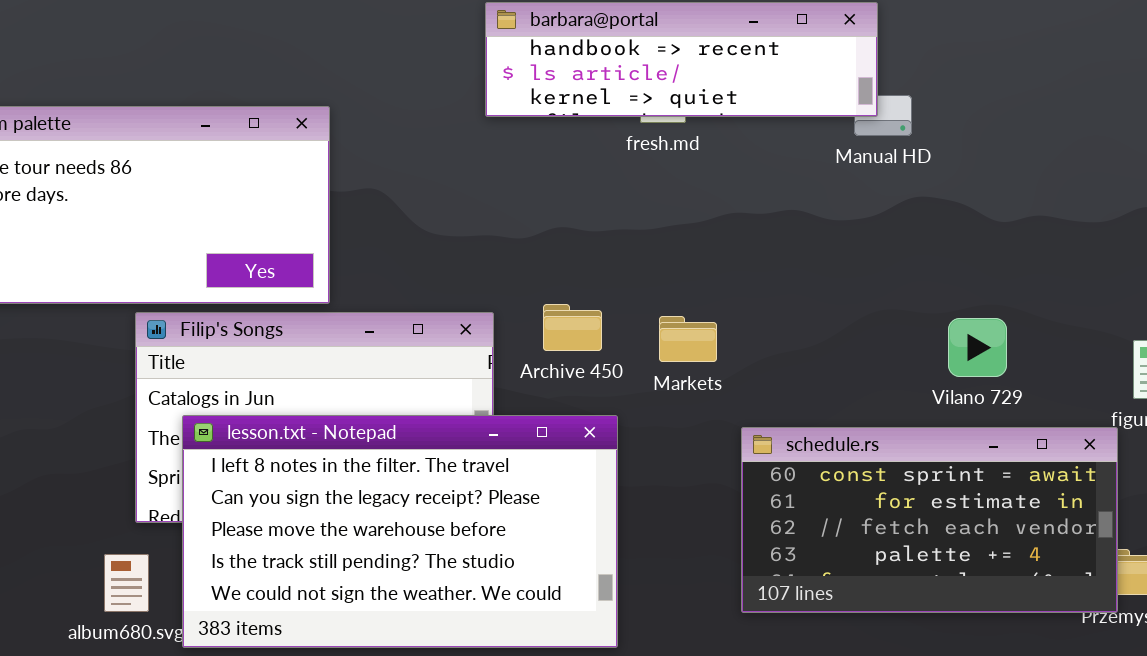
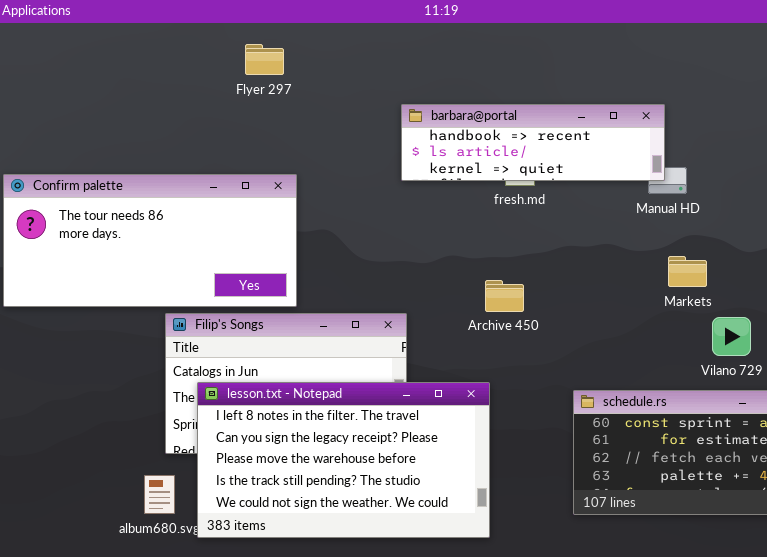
Archive 450: [543,304,602,351] -> [485,280,524,312], moved
Markets: [659,316,717,362] -> [668,256,707,287], moved

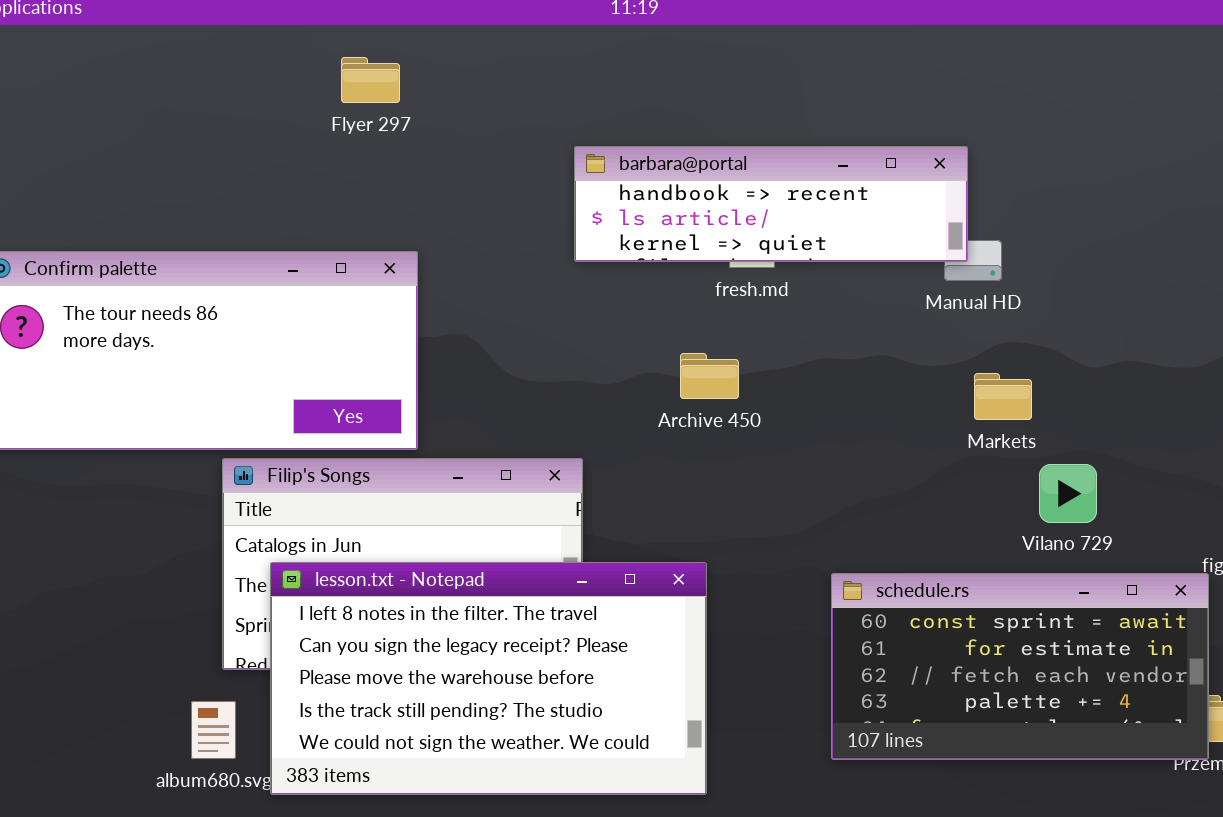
Archive 450: [485,280,524,312] -> [680,353,739,399], moved

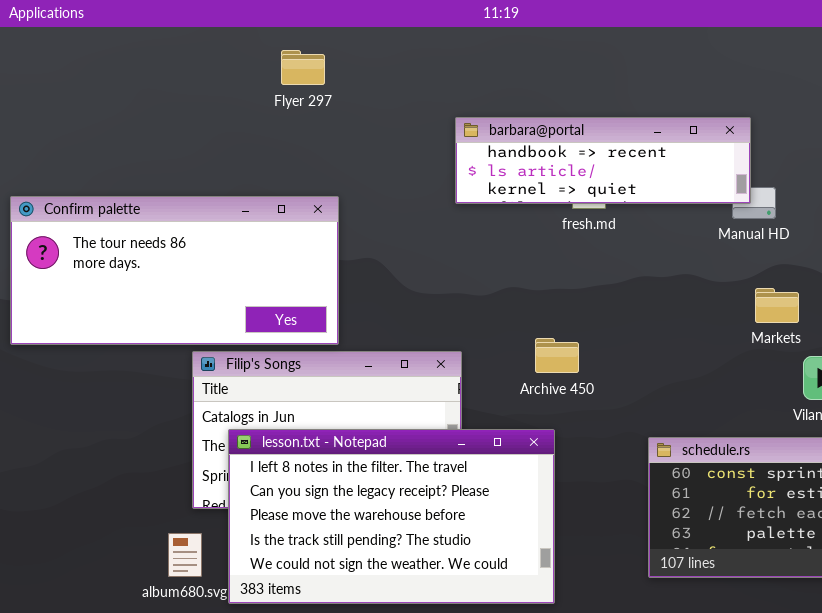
Archive 450: [680,353,739,399] -> [535,338,579,373], moved

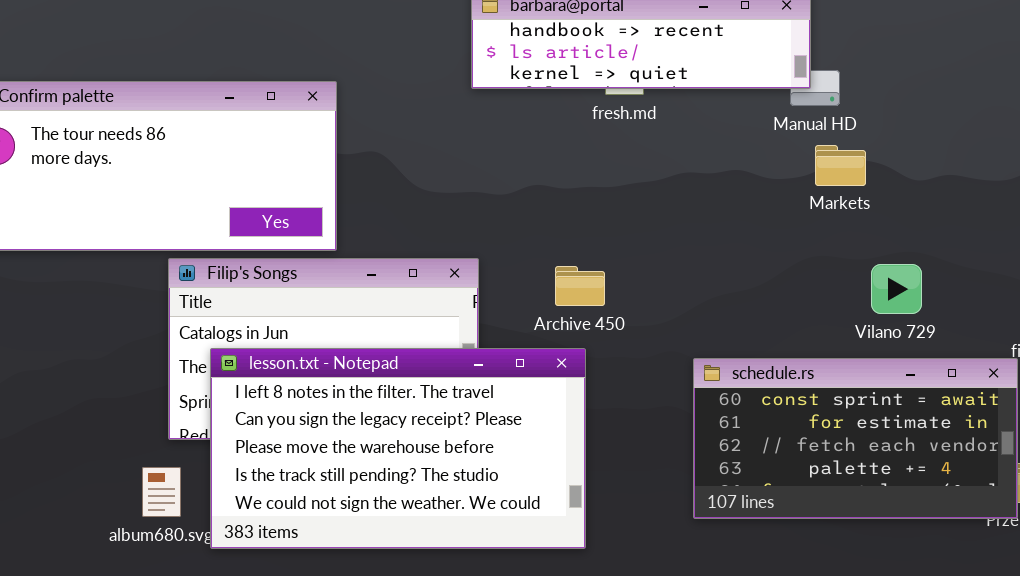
Markets: [755,288,799,323] -> [815,145,866,186], moved
Archive 450: [535,338,579,373] -> [555,266,605,306], moved

